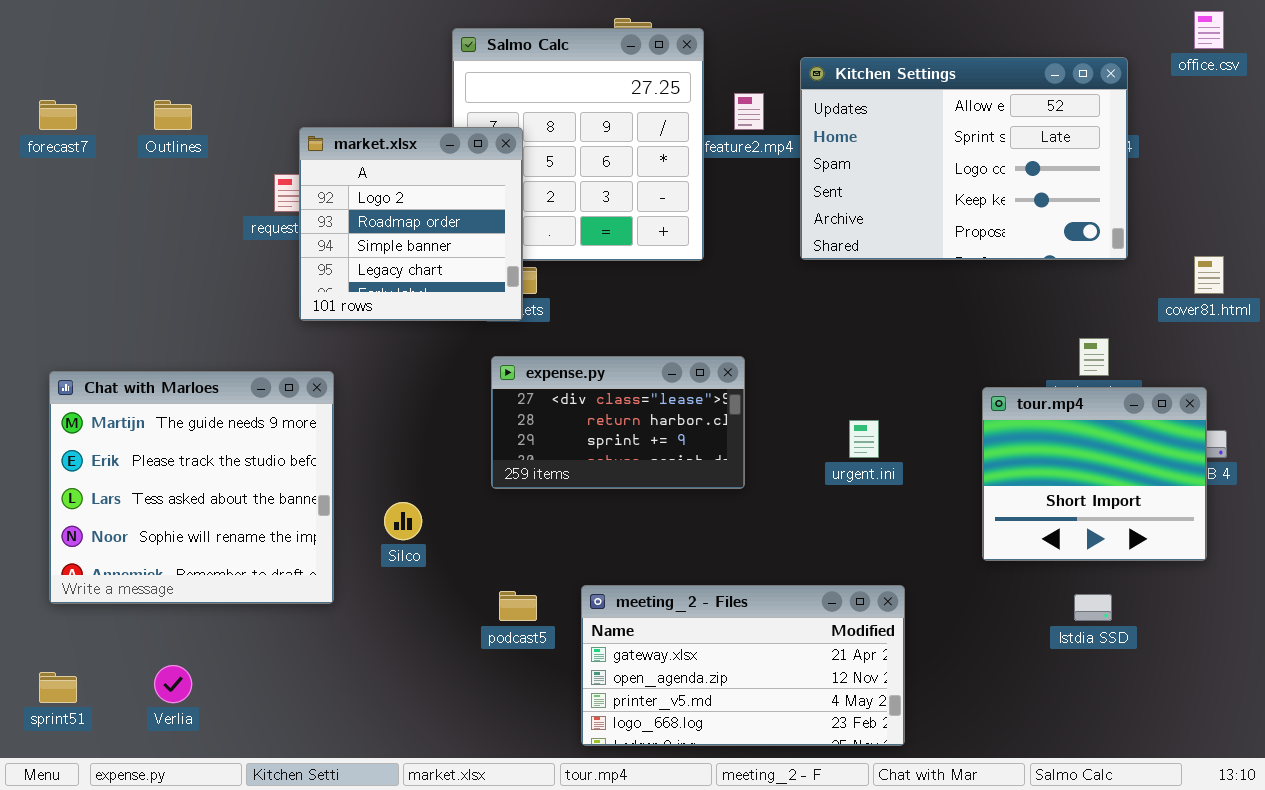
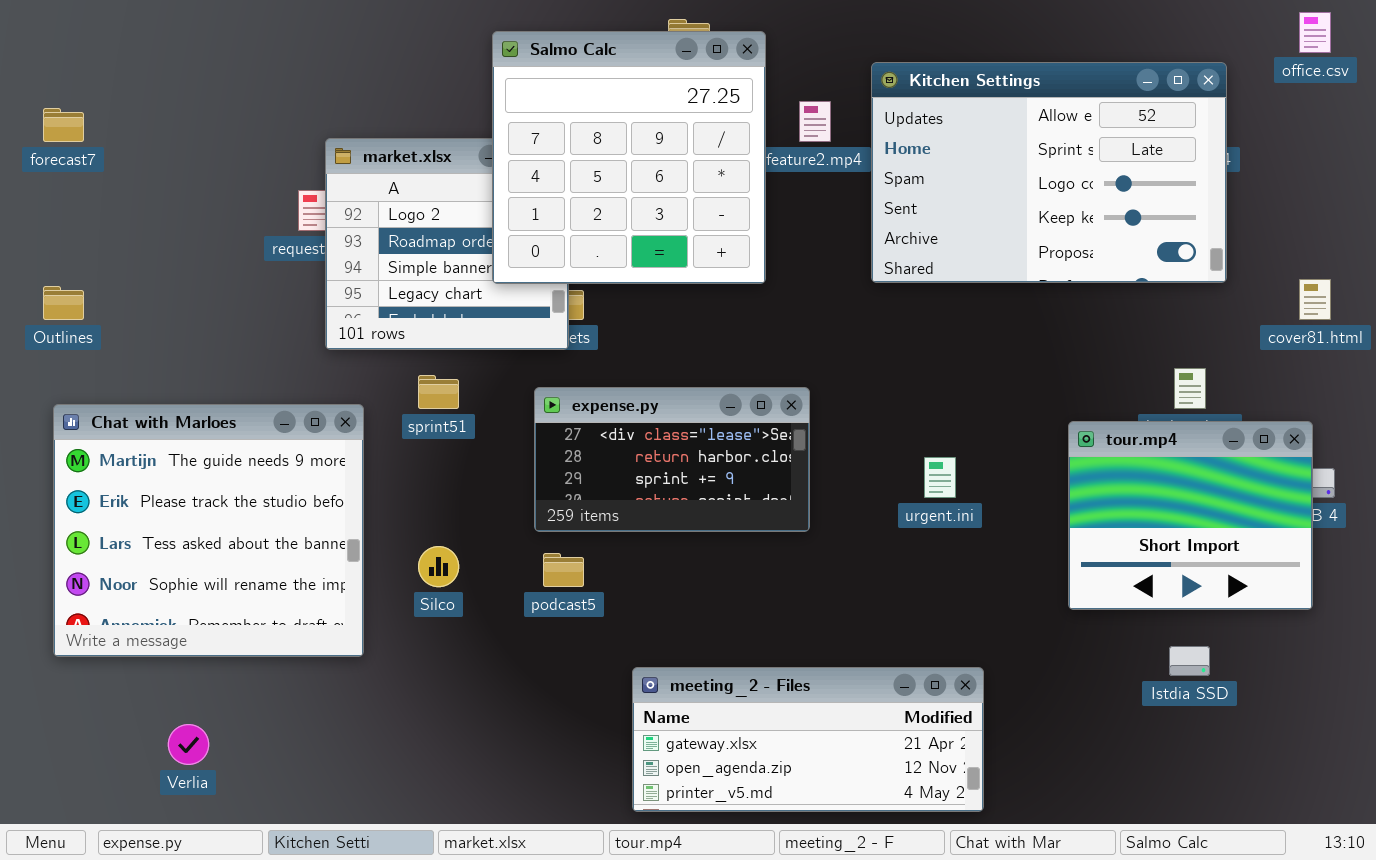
Salmo Calc: [452,28,704,261] -> [492,31,766,284], raised
Outlines: [154,100,192,130] -> [43,286,84,320], moved
meeting_2 - Files: [581,585,905,746] -> [632,667,984,812], resized
podcast5: [499,591,537,621] -> [543,553,584,587], moved
sprint51: [39,672,77,703] -> [418,375,459,409], moved

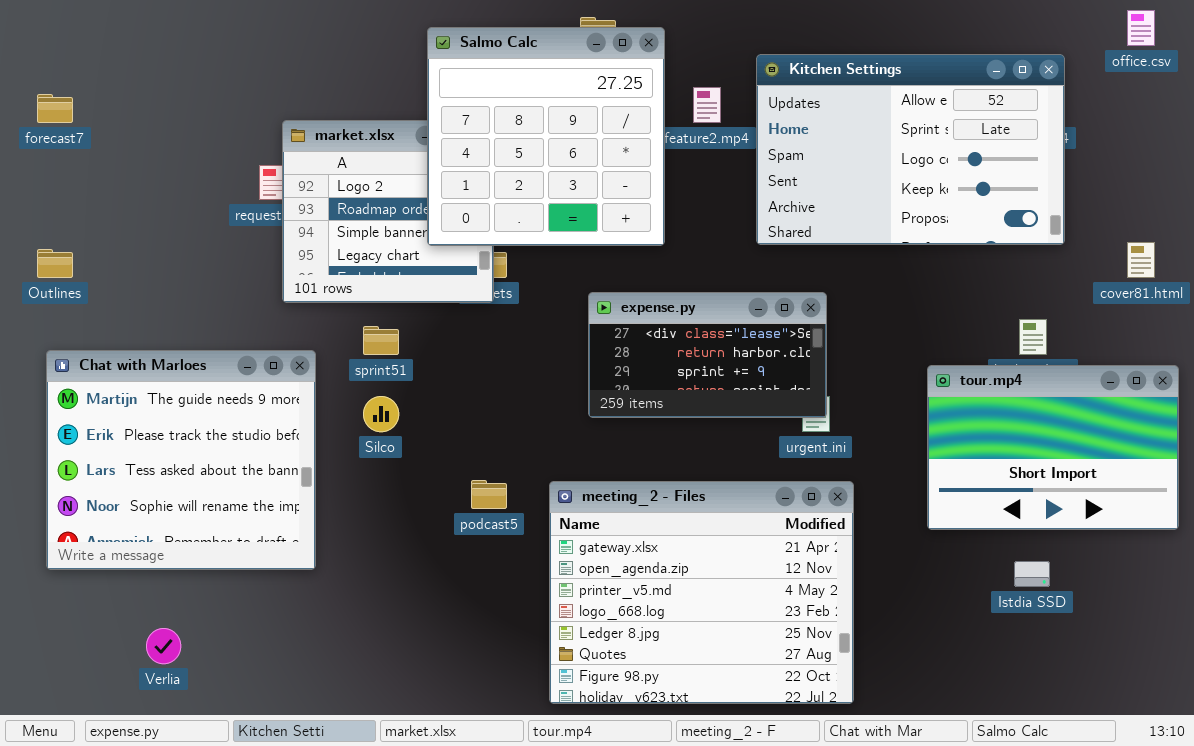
expense.py: [534,387,810,532] -> [588,292,827,418], moved
tour.mp4: [1068,421,1313,610] -> [927,365,1179,530], resized
Silco: [418,546,459,587] -> [363,396,399,432], moved
meeting_2 - Files: [632,667,984,812] -> [549,481,854,704], resized

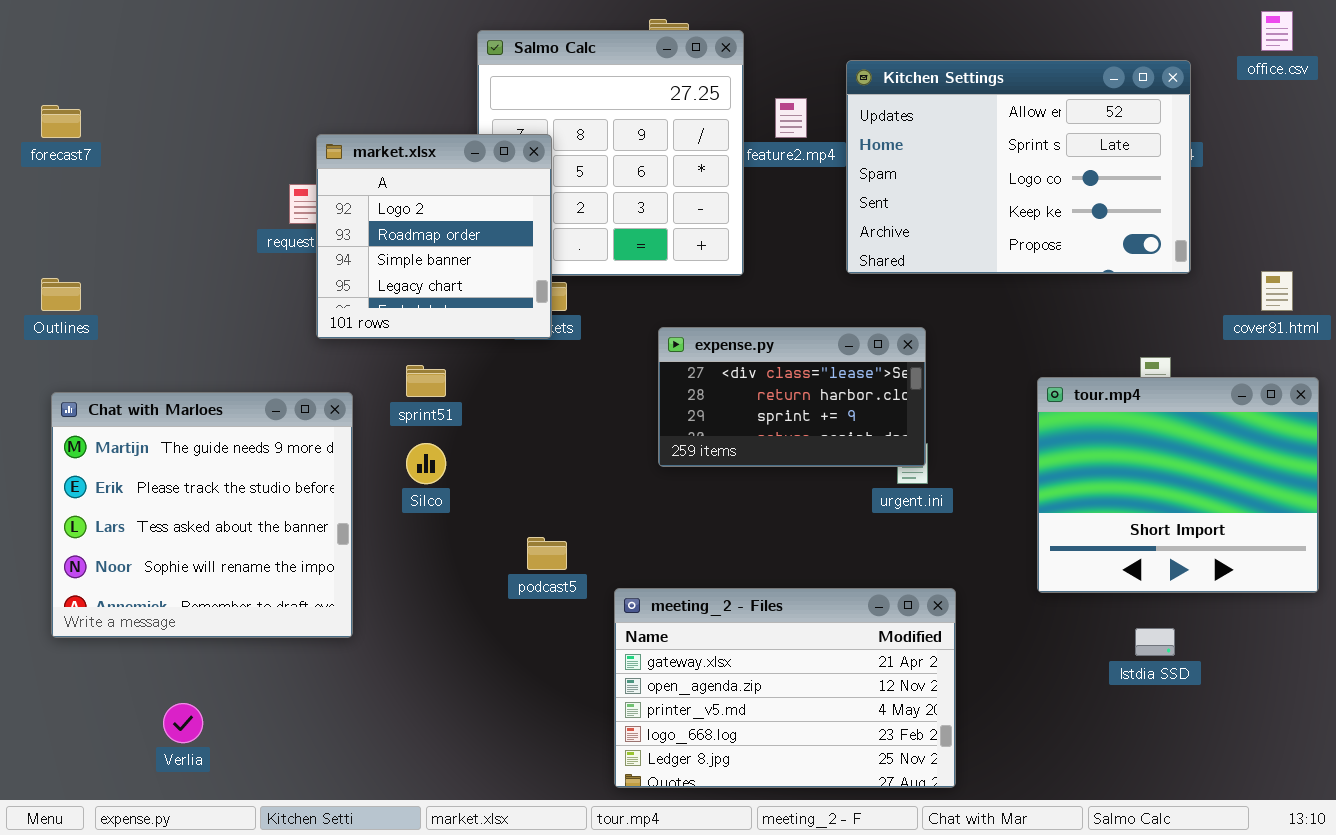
market.xlsx: [282,120,494,303] -> [316,134,552,339], raised
tour.mp4: [927,365,1179,530] -> [1037,377,1319,593], resized
meeting_2 - Files: [549,481,854,704] -> [614,588,956,788], resized

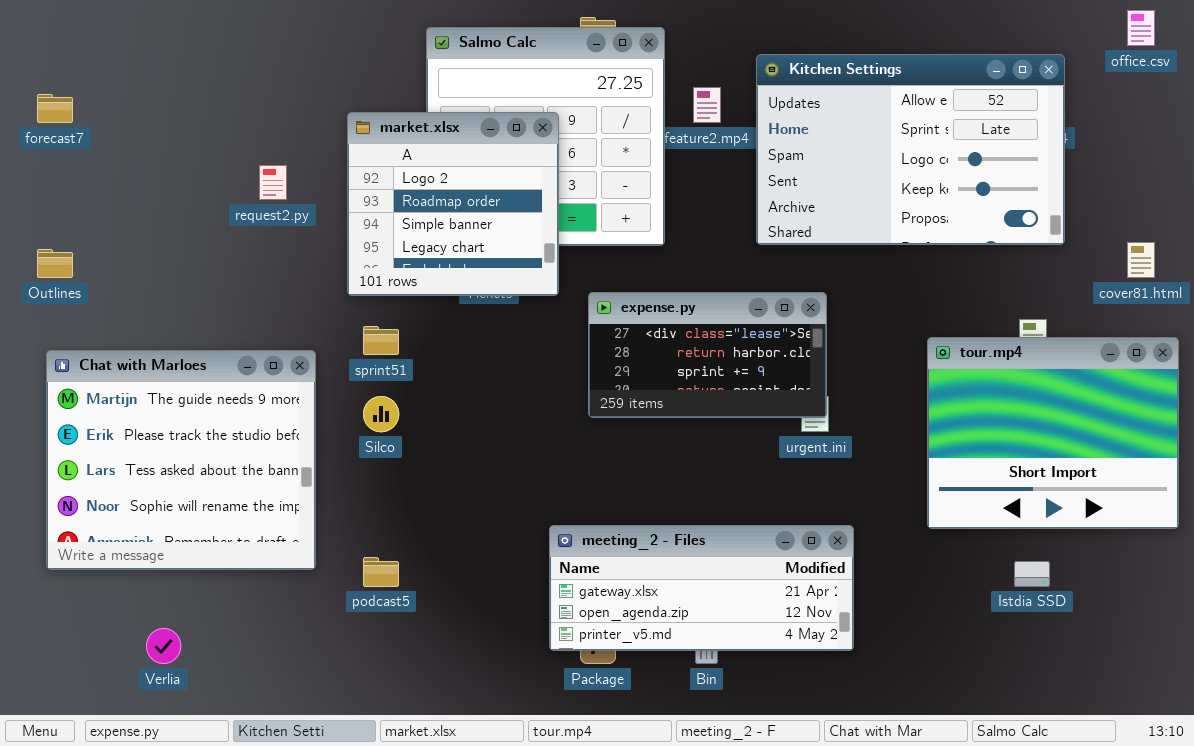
market.xlsx: [316,134,552,339] -> [347,112,559,296], moved
podcast5: [527,537,567,570] -> [363,557,399,587], moved
meeting_2 - Files: [614,588,956,788] -> [549,525,854,651], resized

